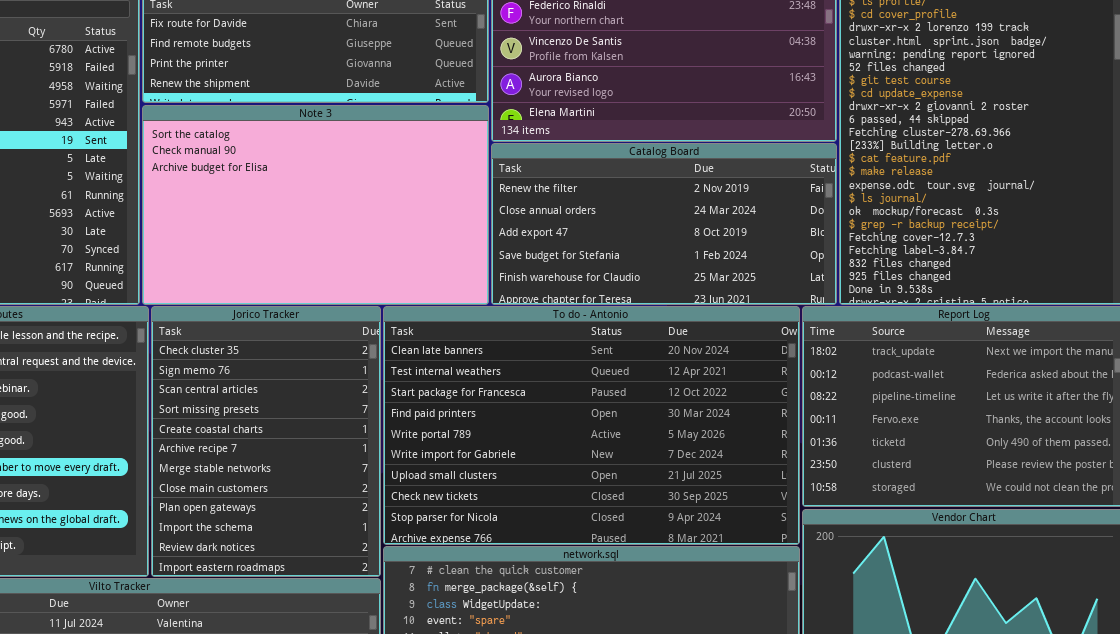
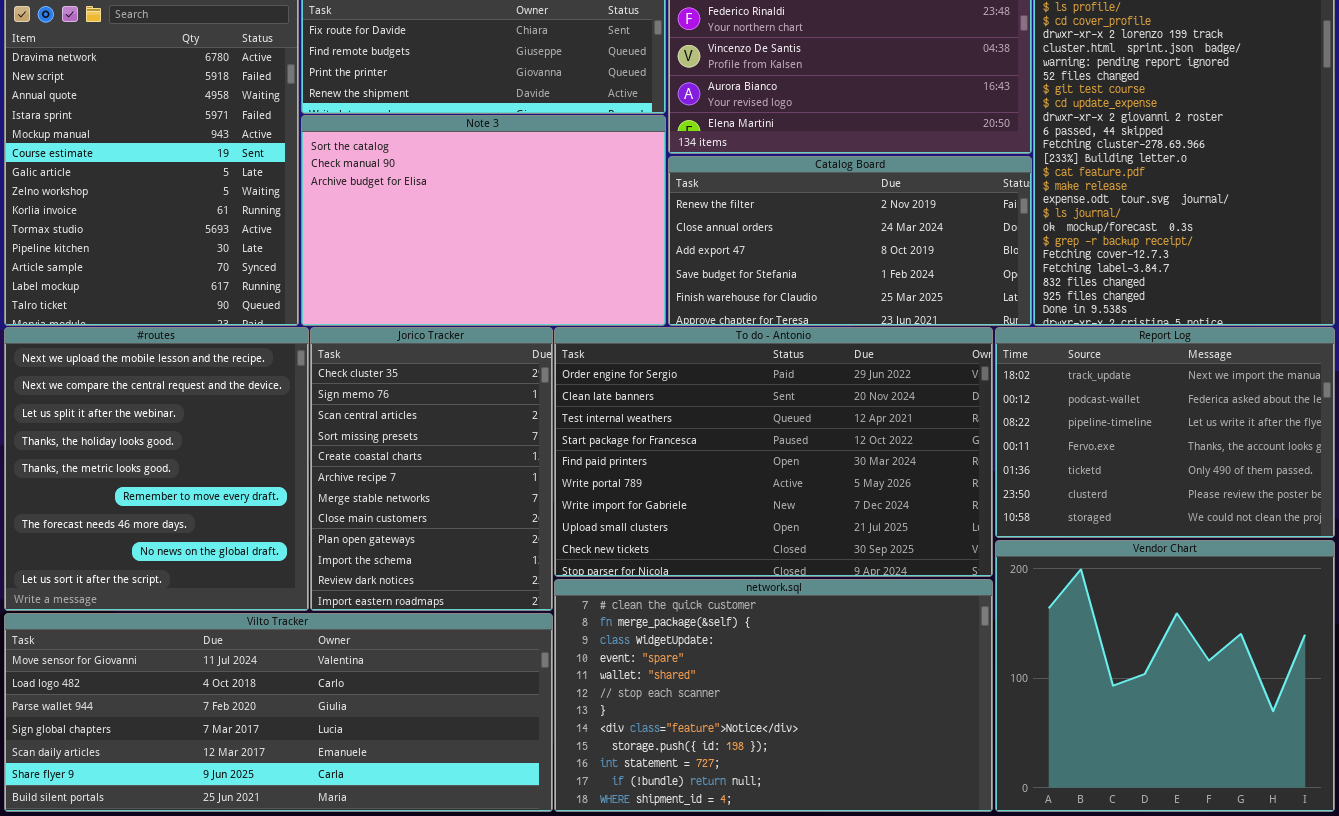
To do - Antonio: [383,306,800,545] -> [554,327,993,577], scrolled up 1 row

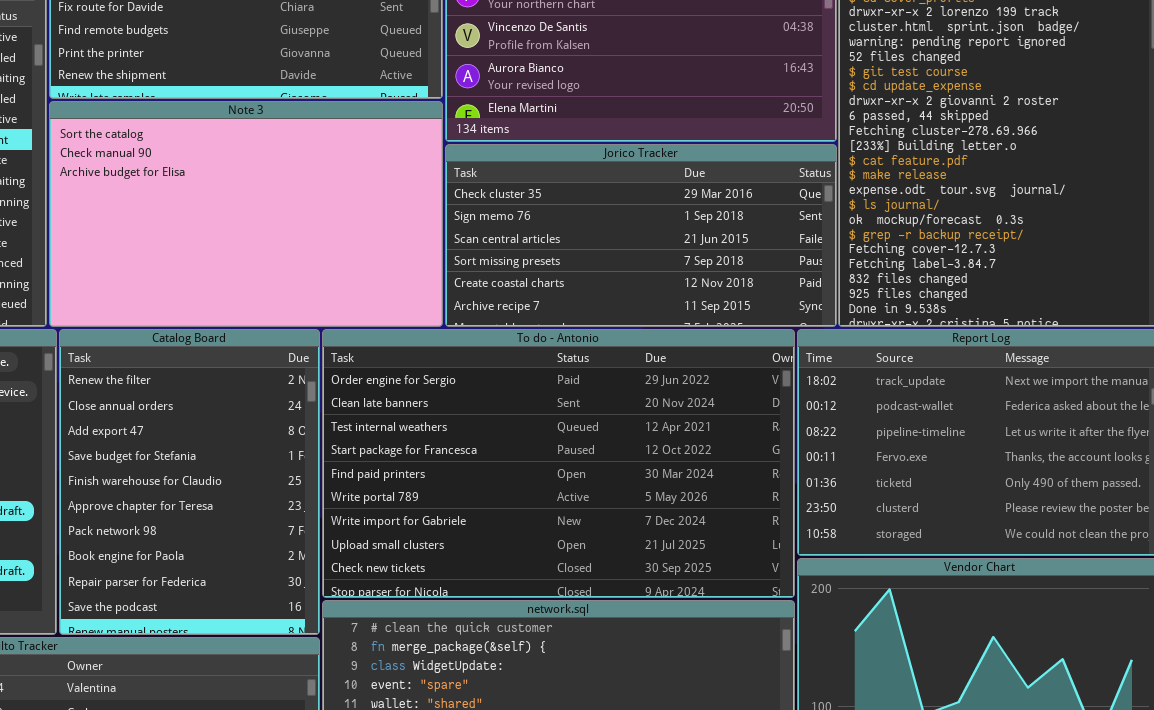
Catalog Board: [668,156,1032,326] -> [59,329,320,635], moved, resized
Jorico Tracker: [310,327,553,611] -> [445,144,837,327], moved, resized

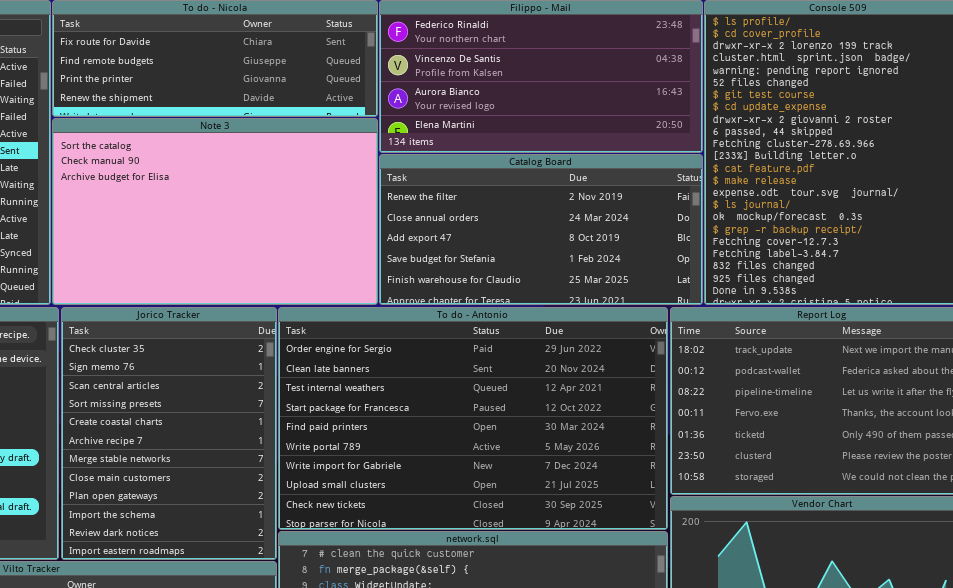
Jorico Tracker: [445,144,837,327] -> [61,307,277,560], moved, resized
Catalog Board: [59,329,320,635] -> [379,154,703,305], moved, resized

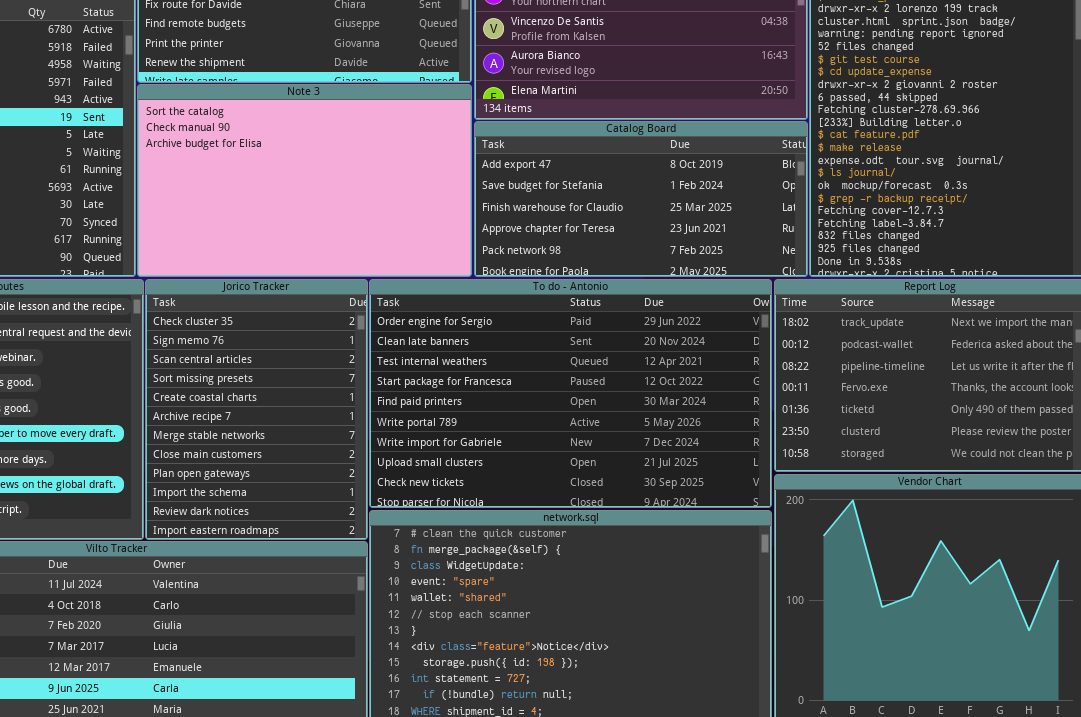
Catalog Board: [379,154,703,305] -> [474,121,808,277], scrolled down 2 rows

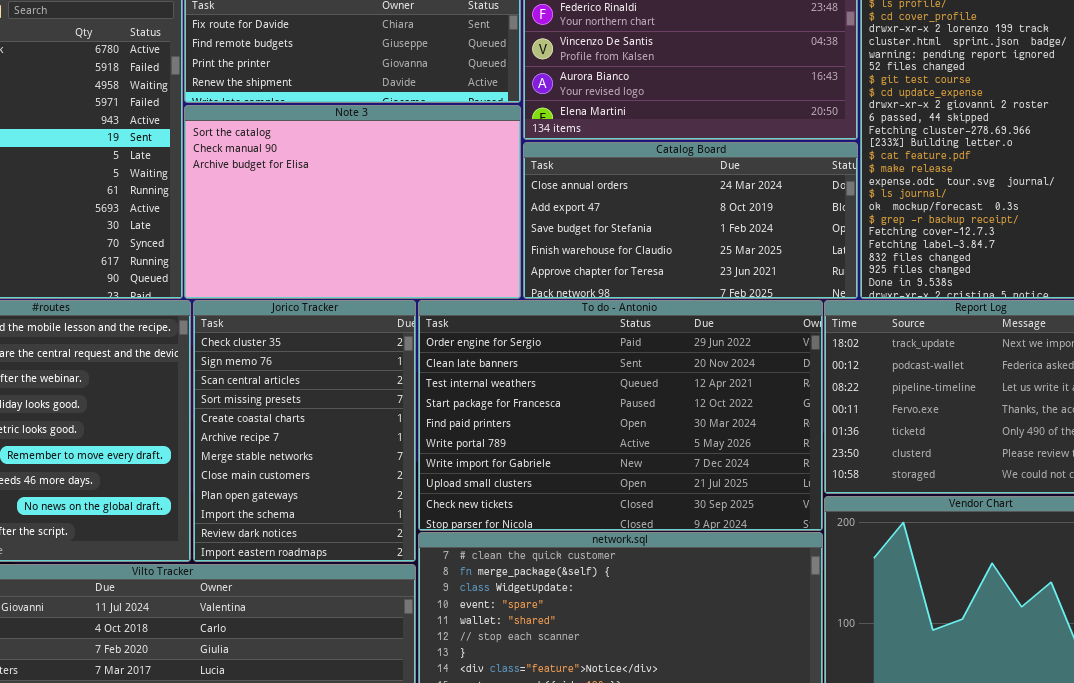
Catalog Board: [474,121,808,277] -> [523,142,858,299], scrolled up 1 row

